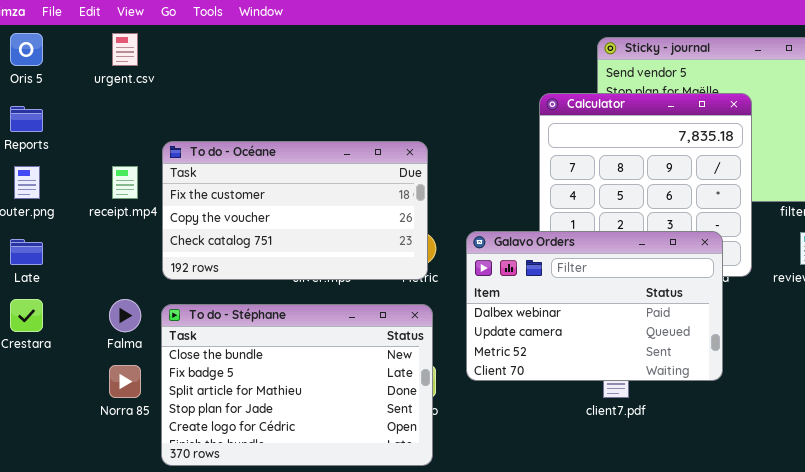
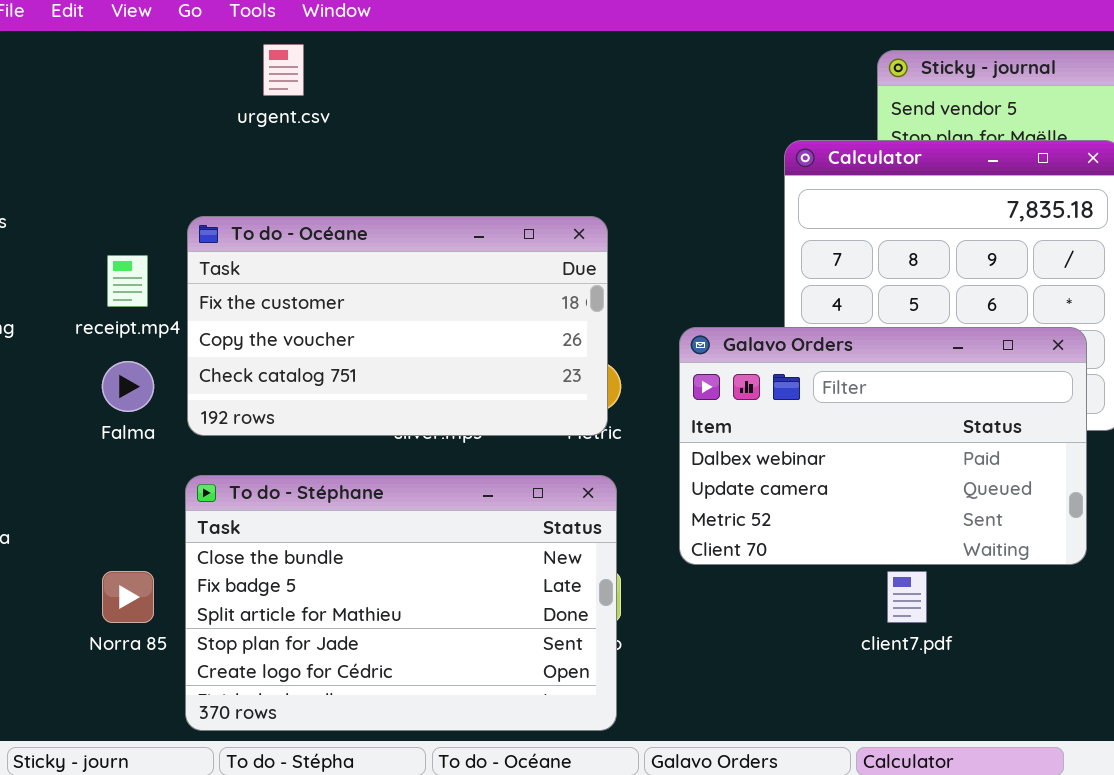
urgent.csv: [112,33,138,66] -> [263,44,304,96], moved
Galavo Orders: [466,231,723,381] -> [679,327,1087,565], moved
Falma: [109,299,141,332] -> [102,361,154,412], moved

